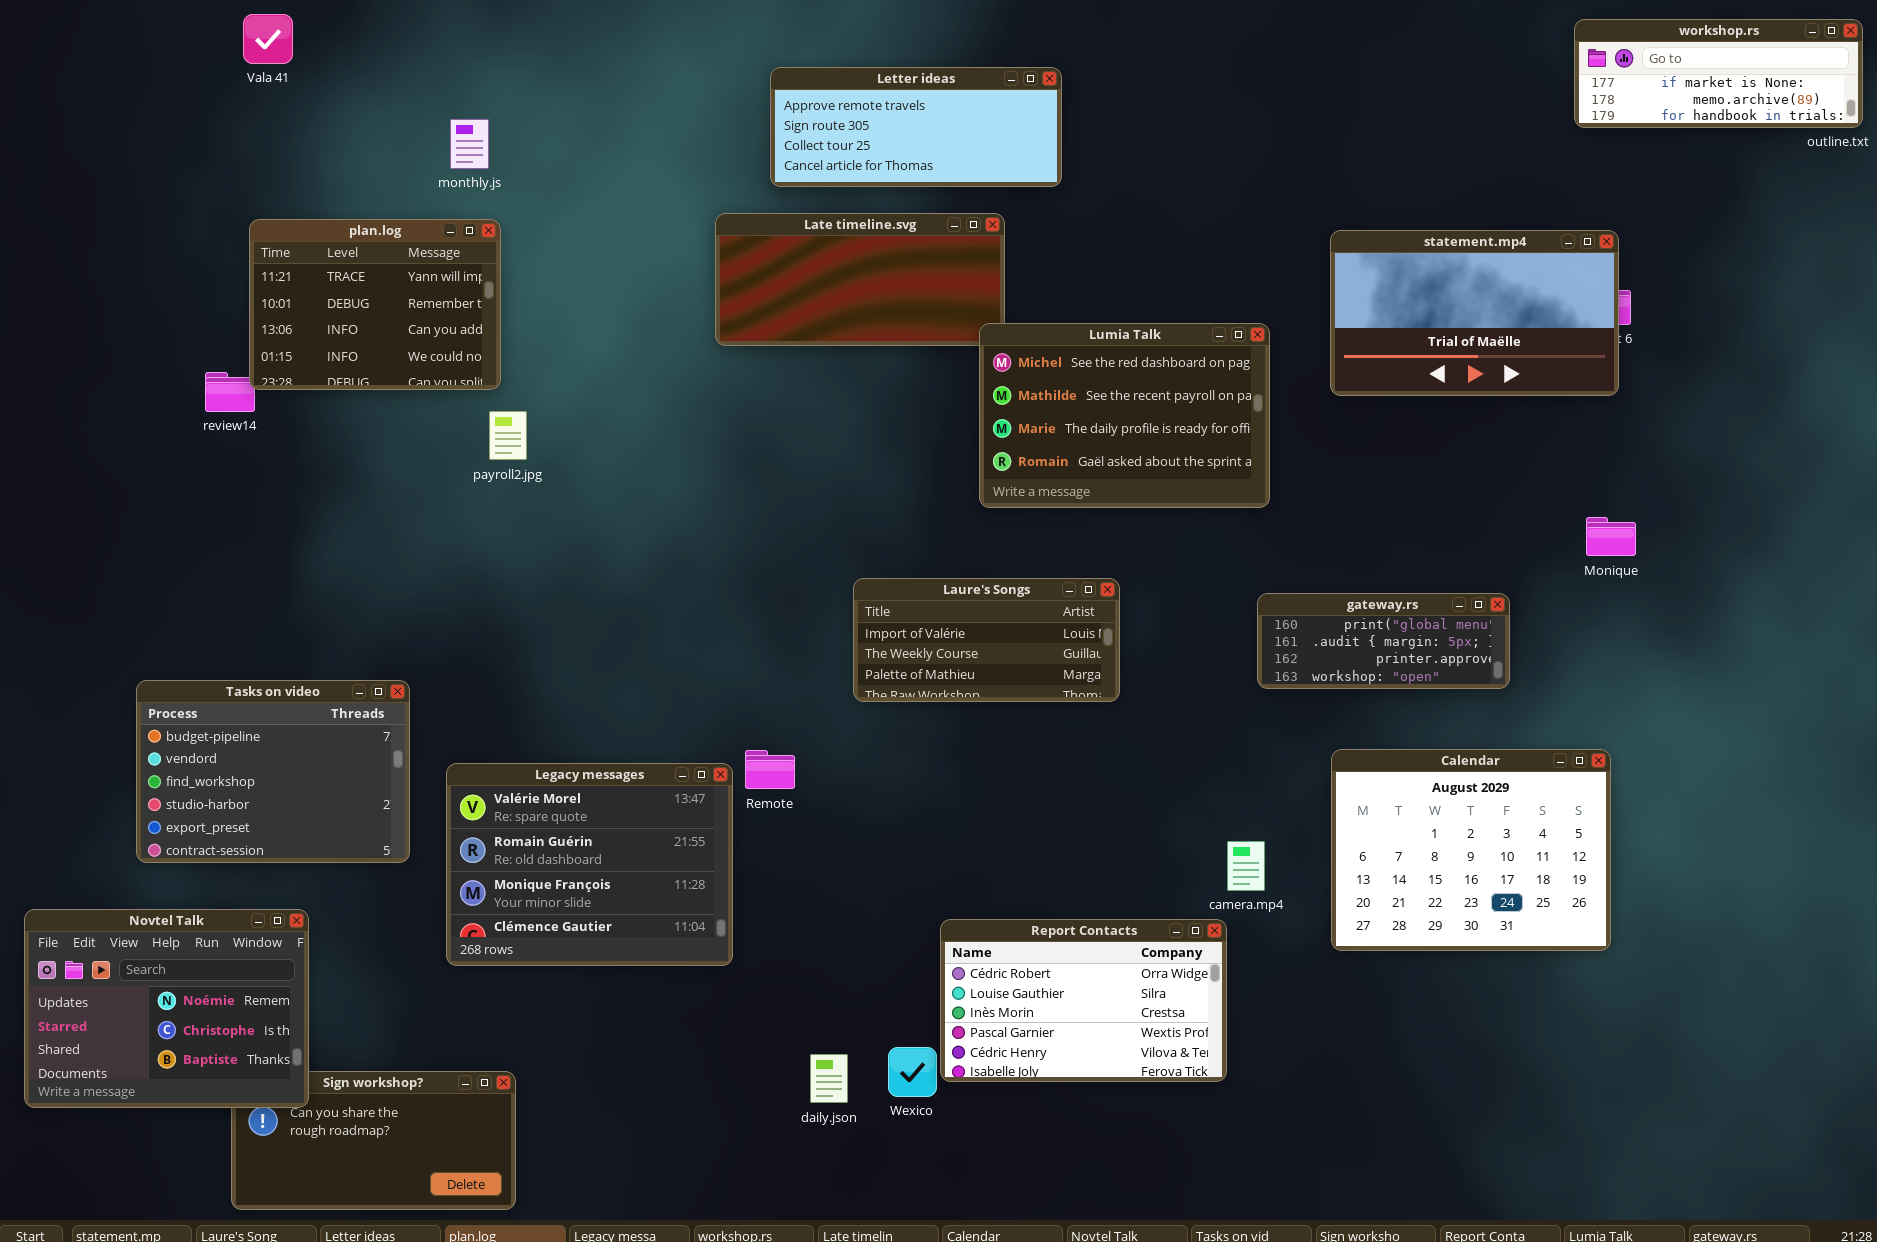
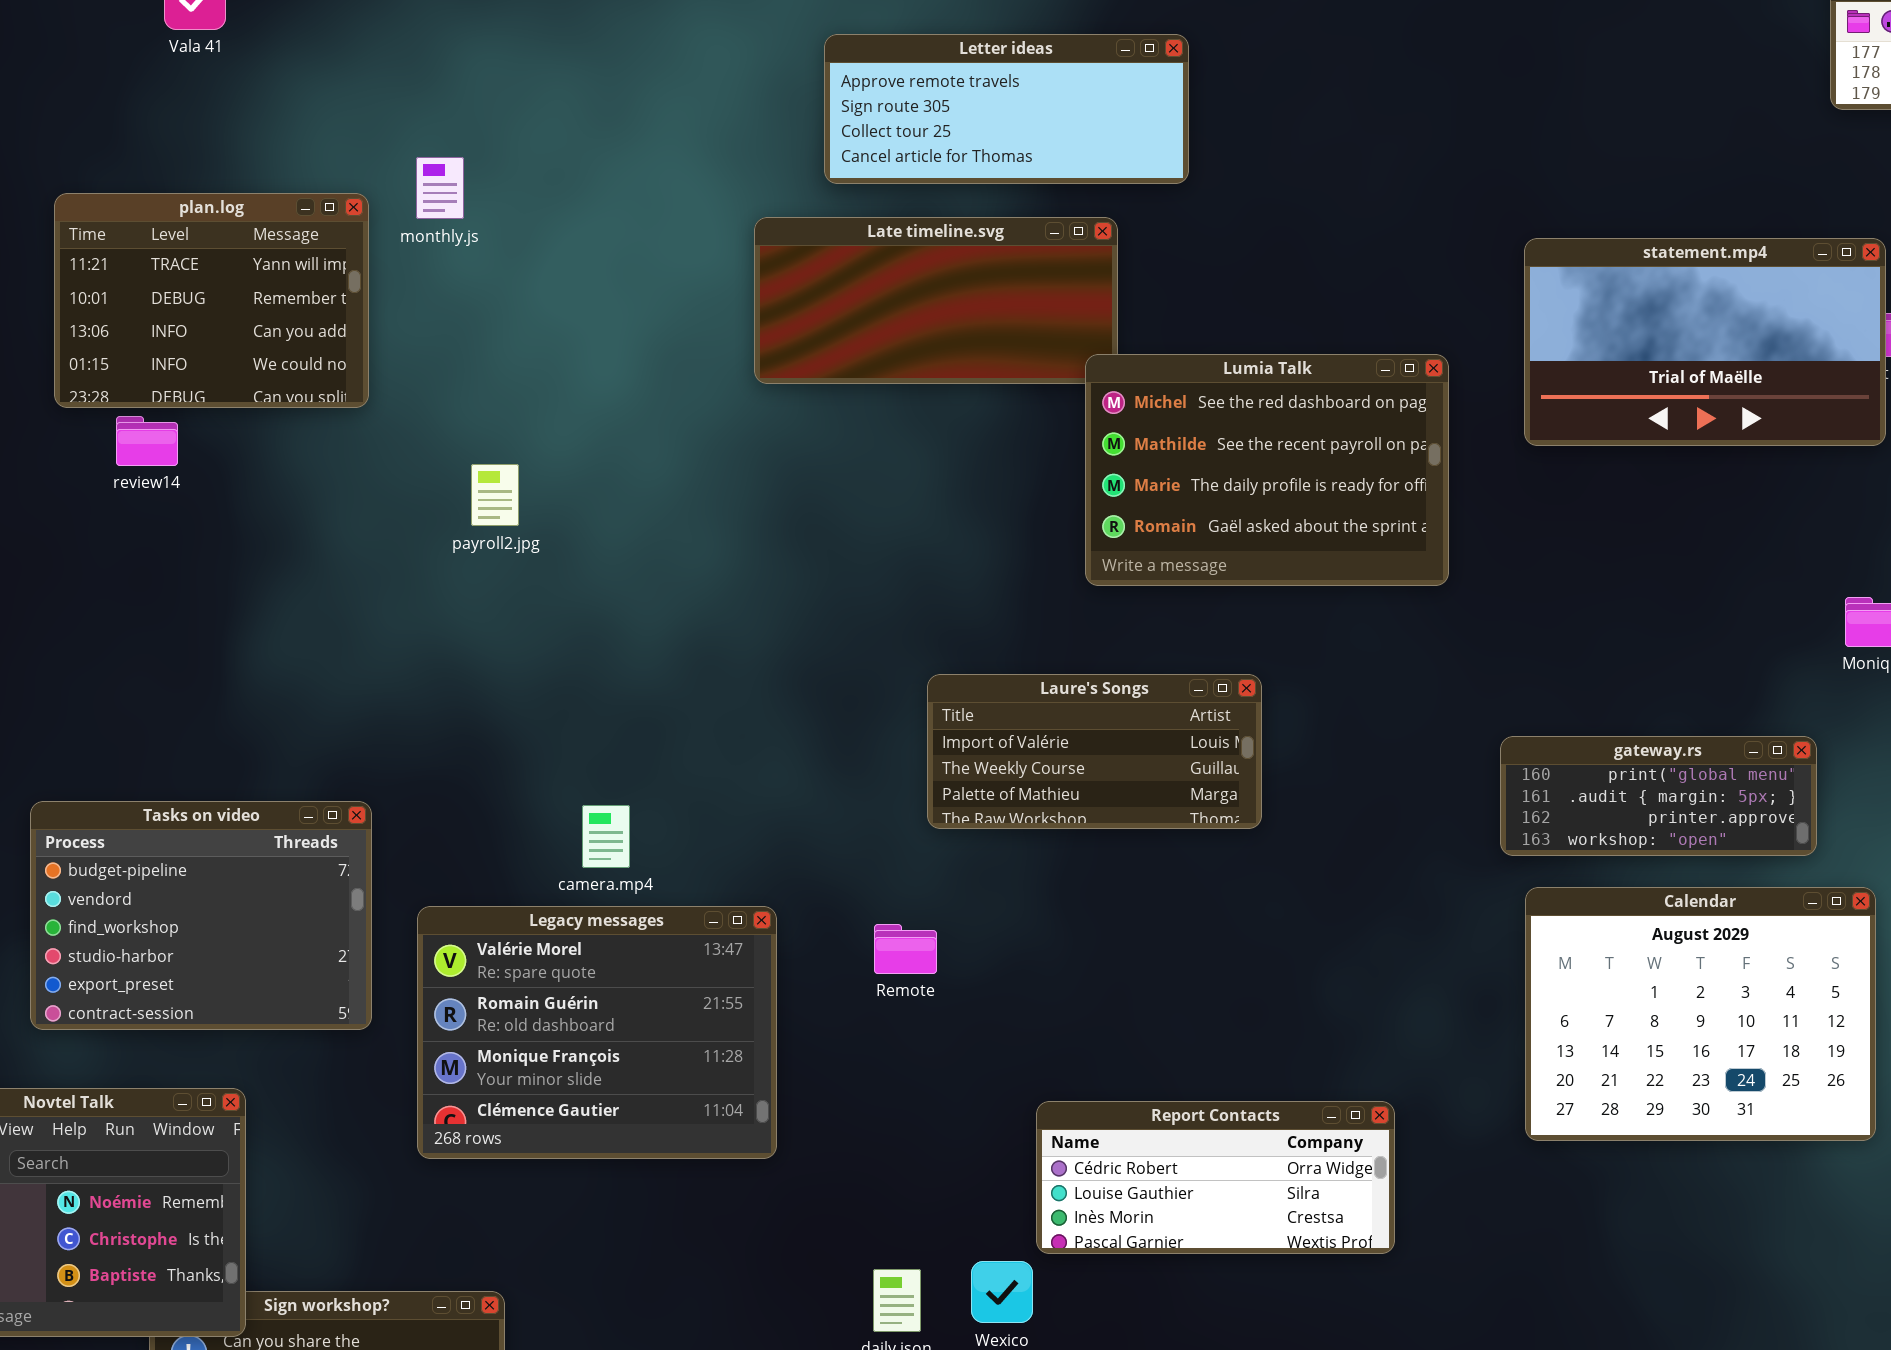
monthly.js: [450,119,489,169] -> [416,157,464,219], moved
plan.log: [249,219,501,390] -> [54,193,369,408], moved
gateway.rs: [1257,593,1510,689] -> [1500,736,1817,856], moved
Remote: [745,750,795,789] -> [874,924,937,974], moved
camera.mp4: [1227,841,1265,891] -> [582,805,630,868], moved
Report Contacts: [940,919,1227,1082] -> [1036,1101,1395,1254], resized

